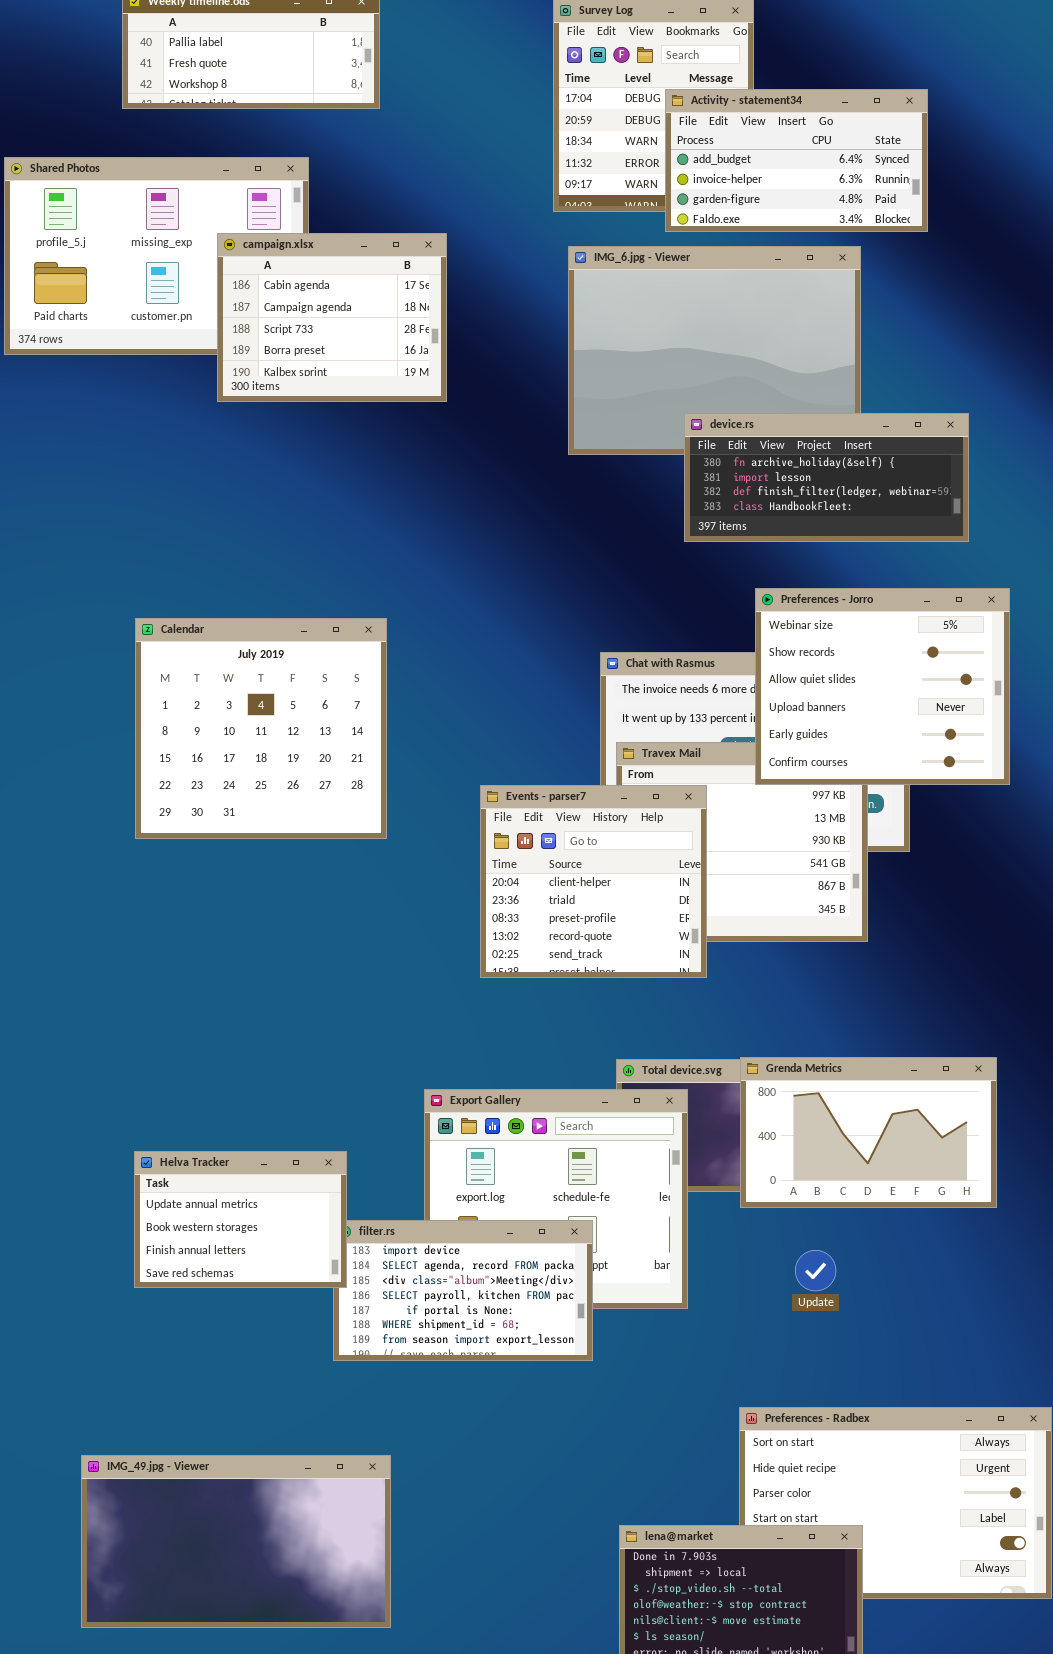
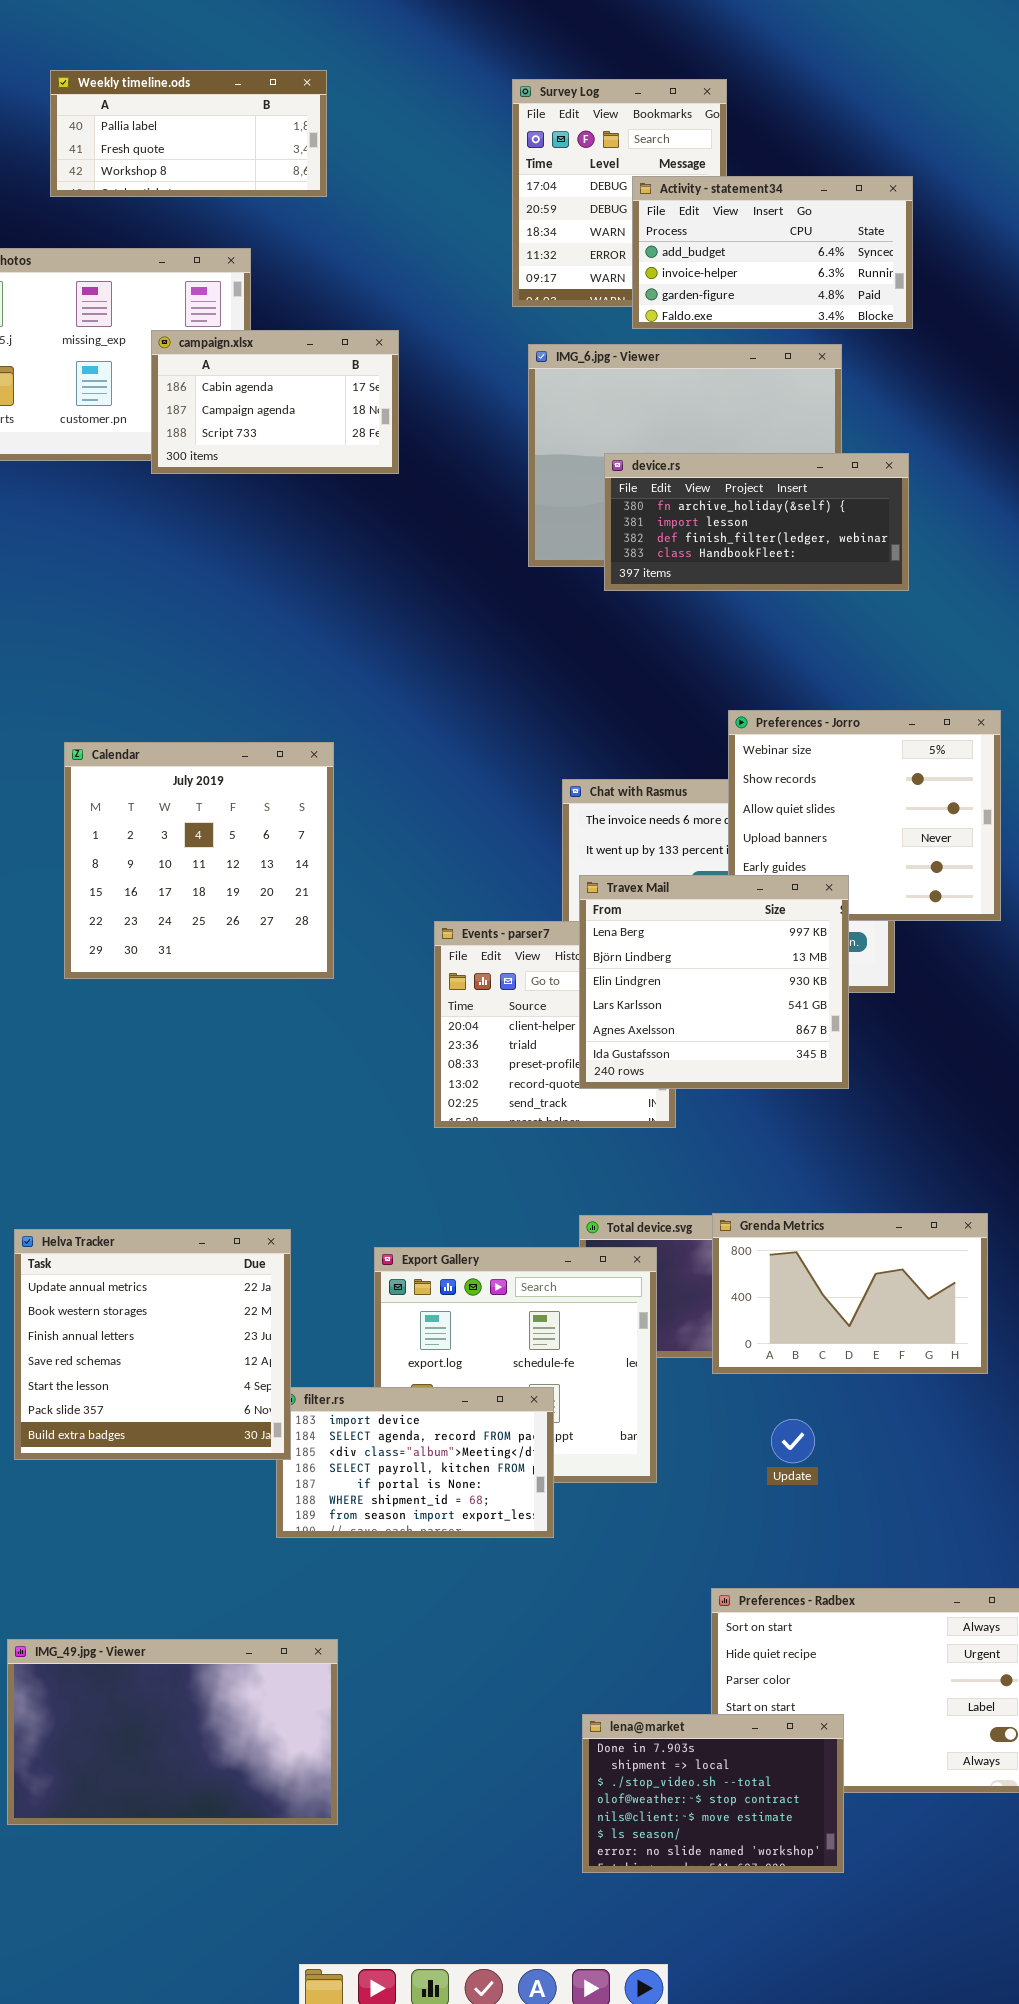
campaign.xlsx: [217,233,447,402] -> [151,330,399,474], resized
device.rs: [684,413,969,542] -> [604,453,909,591], moved
Travex Mail: [616,742,868,942] -> [579,875,849,1089], raised
Helva Tracker: [134,1151,347,1288] -> [14,1229,291,1460], resized

